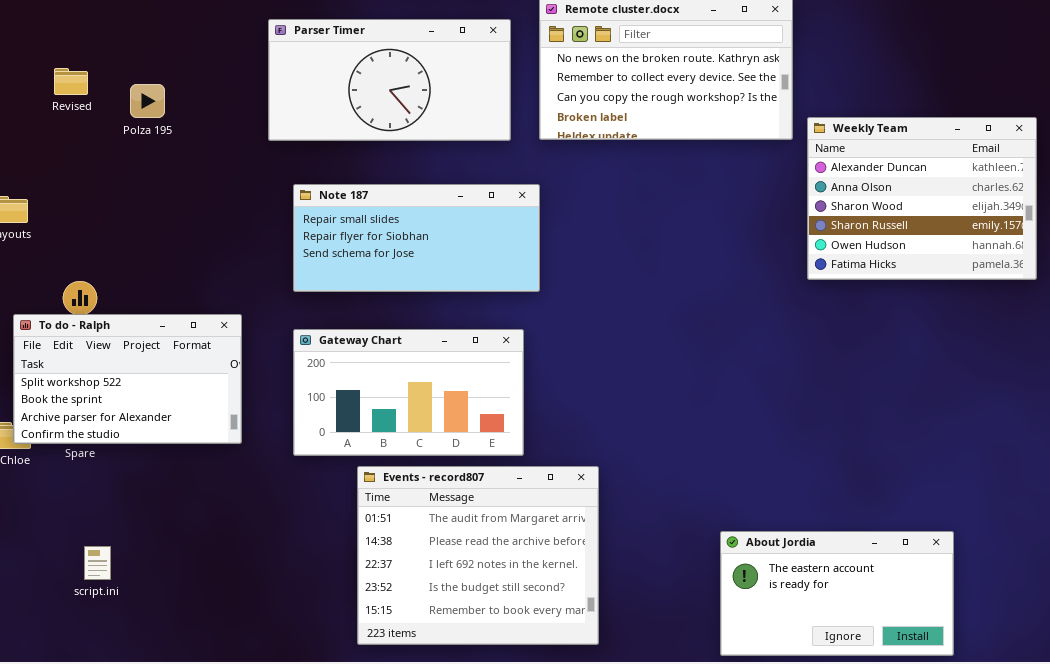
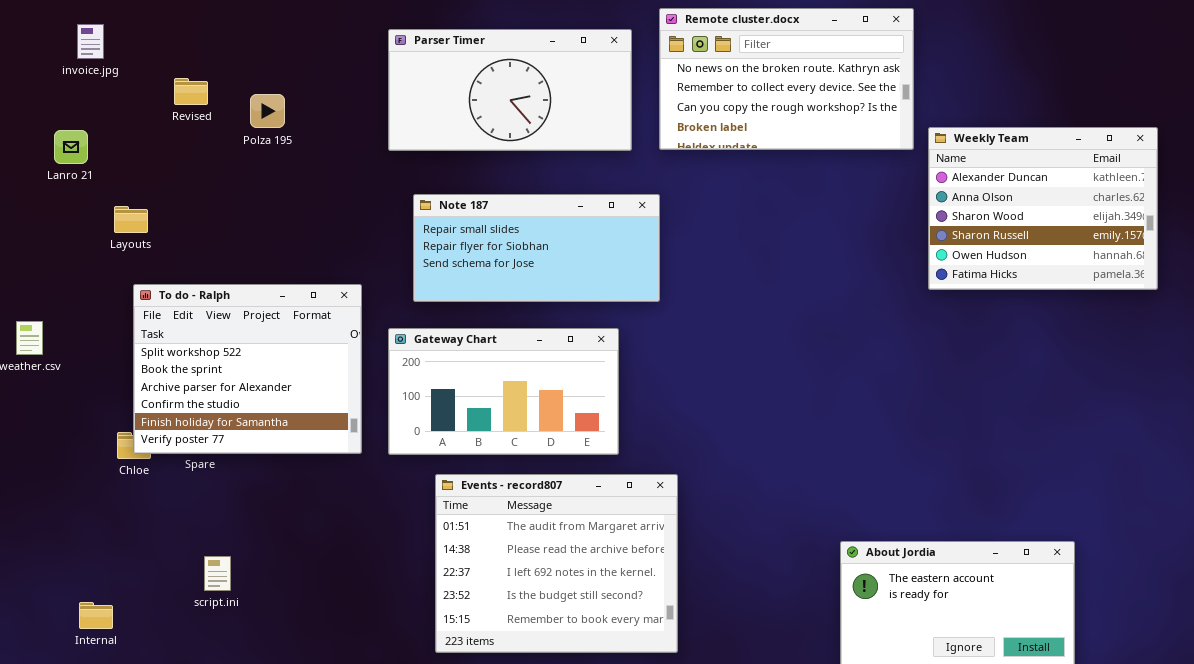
To do - Ralph: [13,314,242,444] -> [133,284,362,454], resized
Gateway Chart: [293,329,524,456] -> [388,328,619,455], moved
Events - record807: [357,466,599,645] -> [435,474,678,653], moved

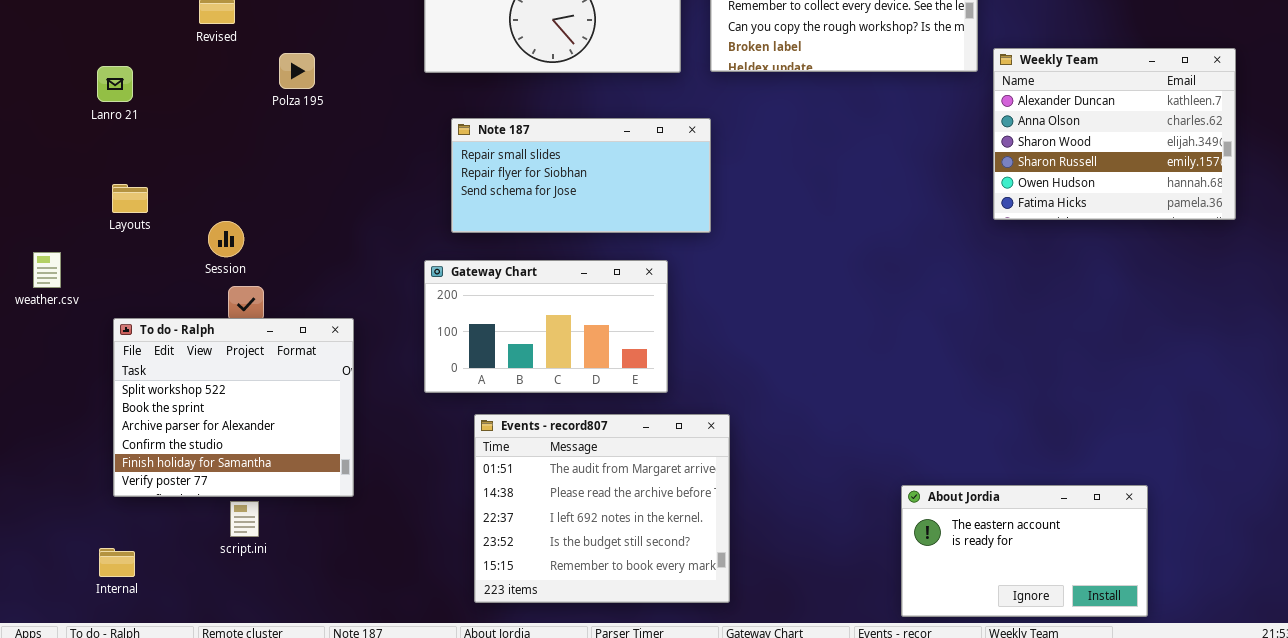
Polza 195: [250,94,285,128] -> [279,53,315,89], moved
Lanro 21: [54,130,88,164] -> [97,66,133,102], moved
Layouts: [114,206,148,233] -> [112,184,148,213], moved
To do - Ralph: [133,284,362,454] -> [113,318,354,497], moved

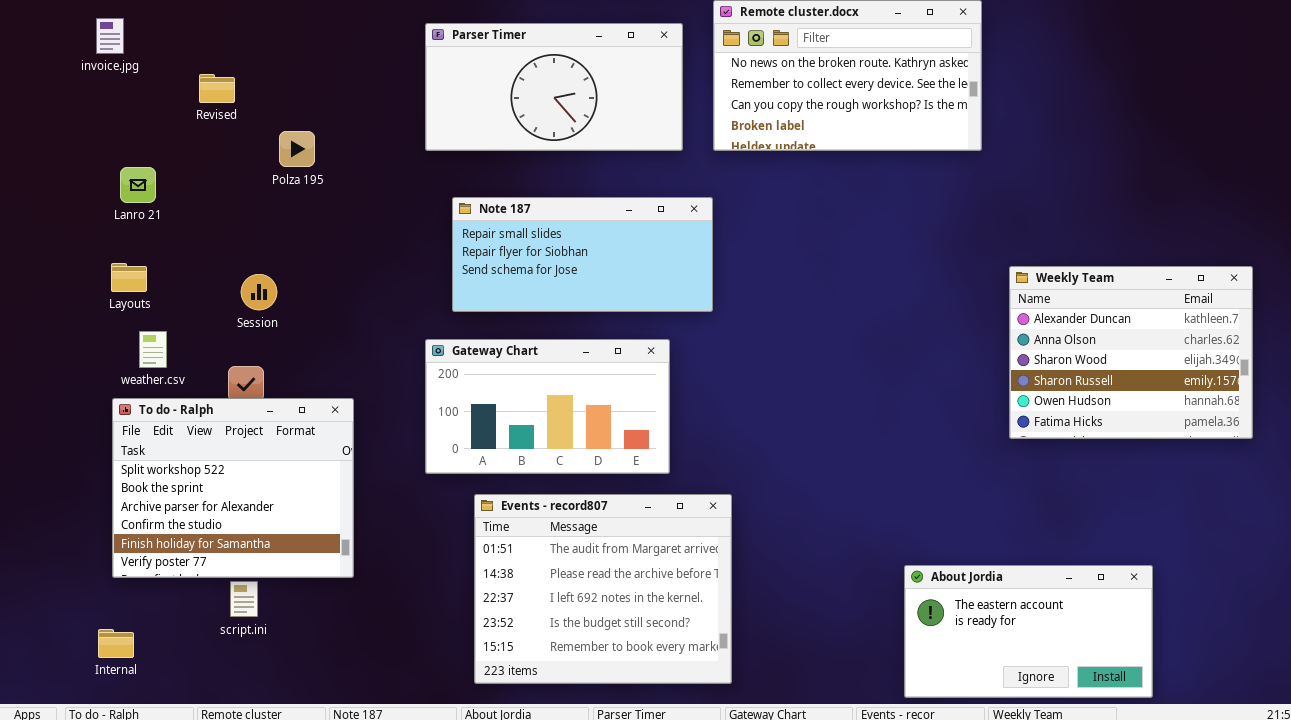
Weekly Team: [993,48,1236,220] -> [1009,266,1253,439], moved
Lanro 21: [97,66,133,102] -> [120,167,156,203], moved
Session: [208,221,244,257] -> [241,274,277,310], moved
weather.csv: [33,252,61,288] -> [139,331,167,368], moved

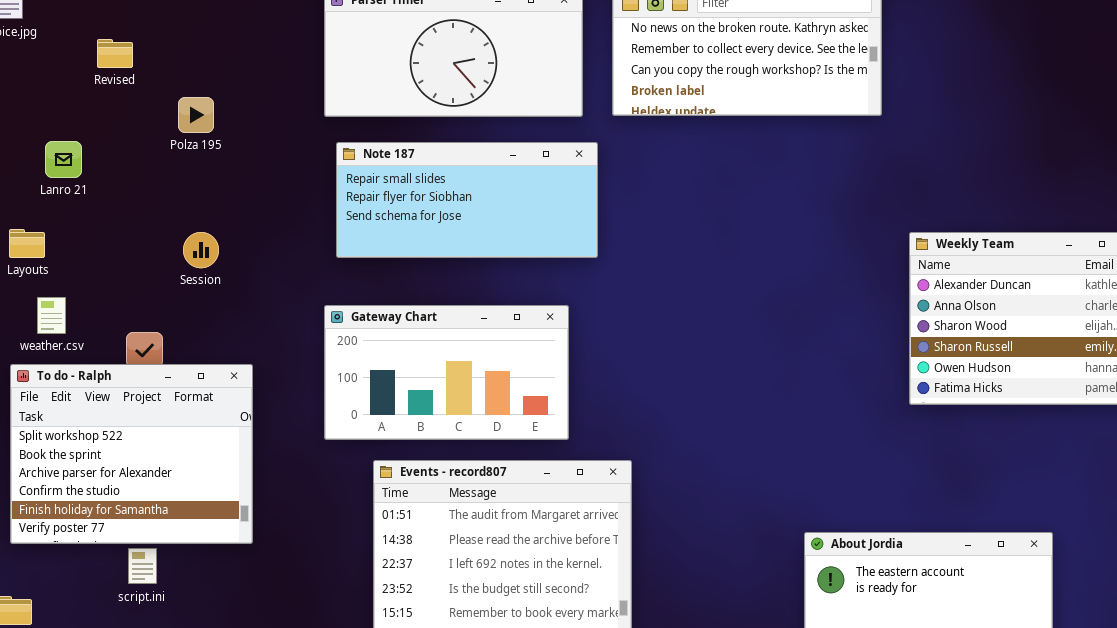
Lanro 21: [120,167,156,203] -> [45,141,82,178], moved
Note 187: [452,197,713,312] -> [336,142,598,258], moved
Session: [241,274,277,310] -> [183,232,219,268], moved

